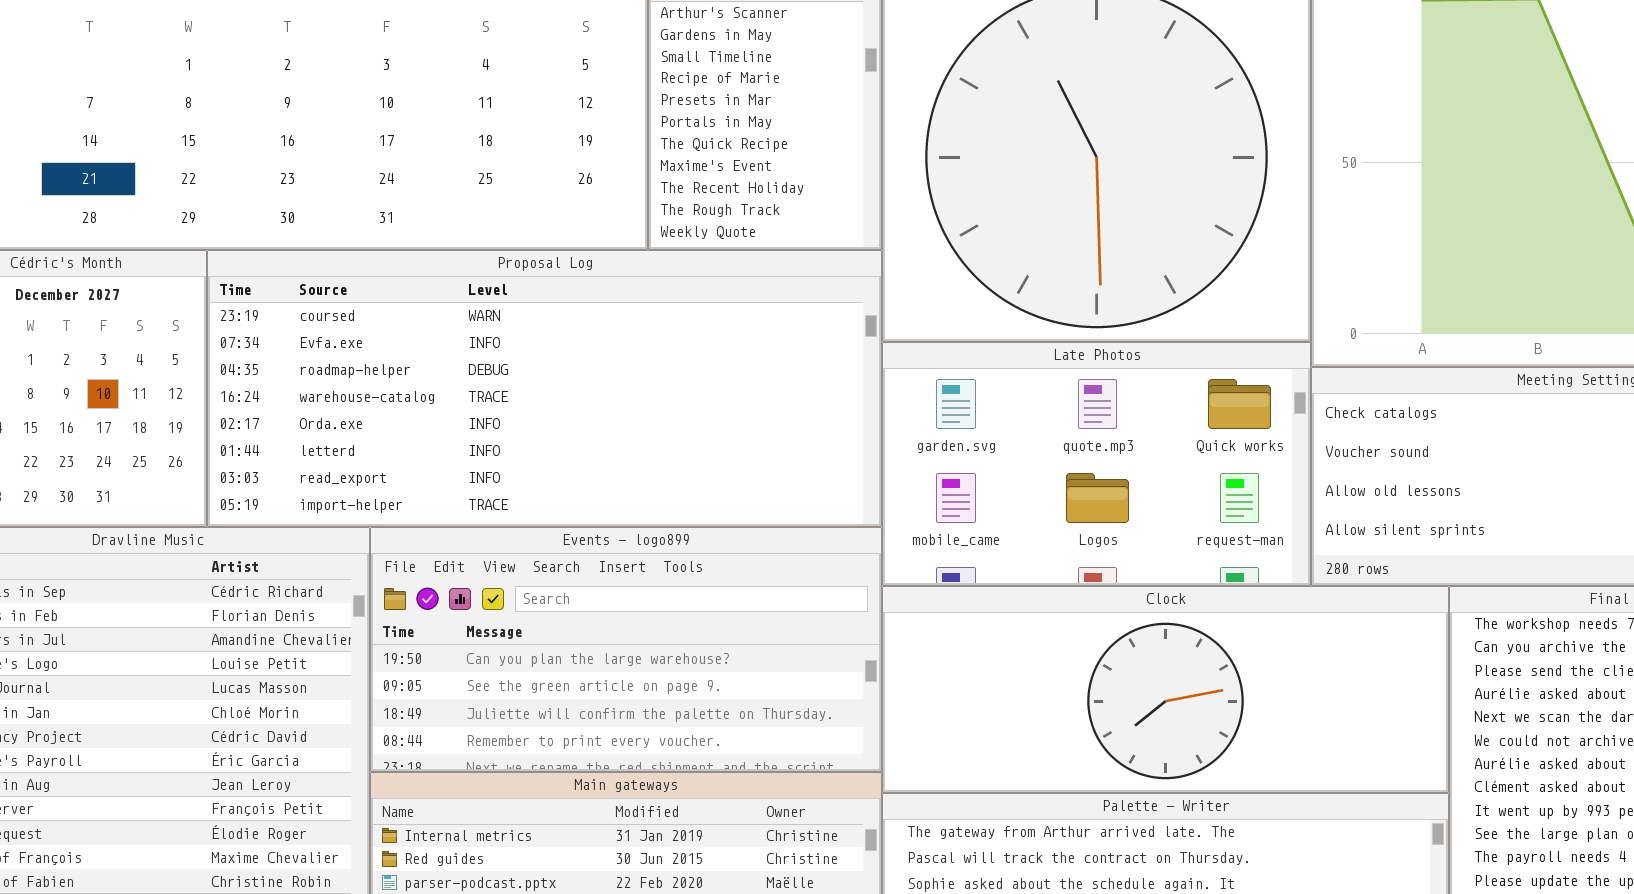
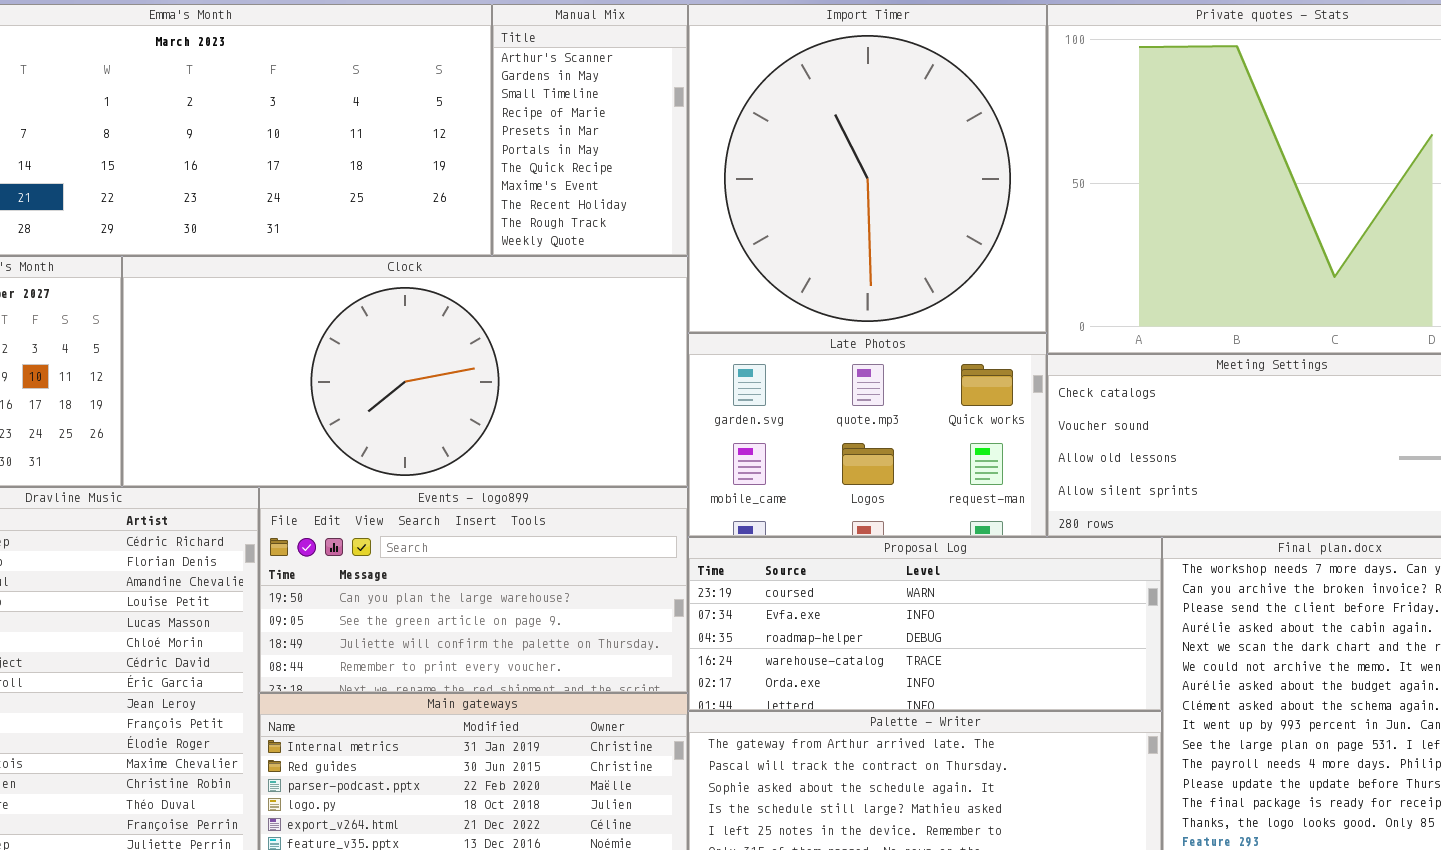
Proposal Log: [207,250,882,527] -> [688,537,1162,711], moved, resized
Clock: [882,586,1449,793] -> [122,256,688,487], moved, resized

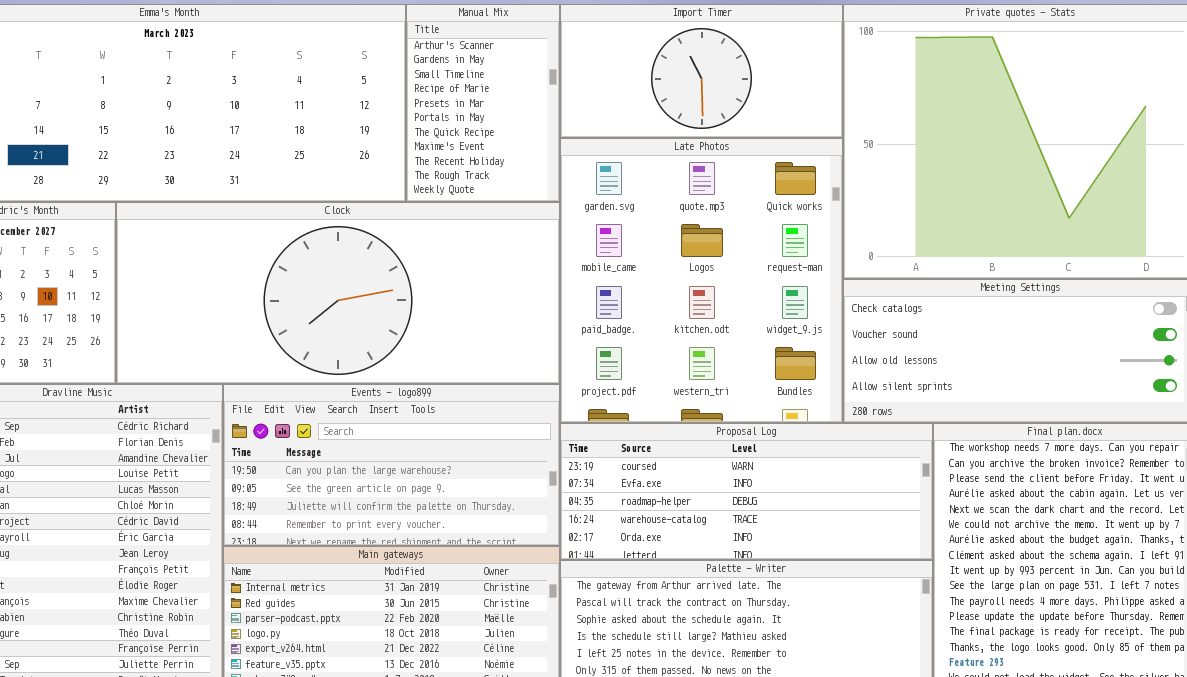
Import Timer: [688,4,1047,333] -> [560,4,843,138], resized
Late Photos: [688,333,1047,537] -> [560,138,843,423], resized

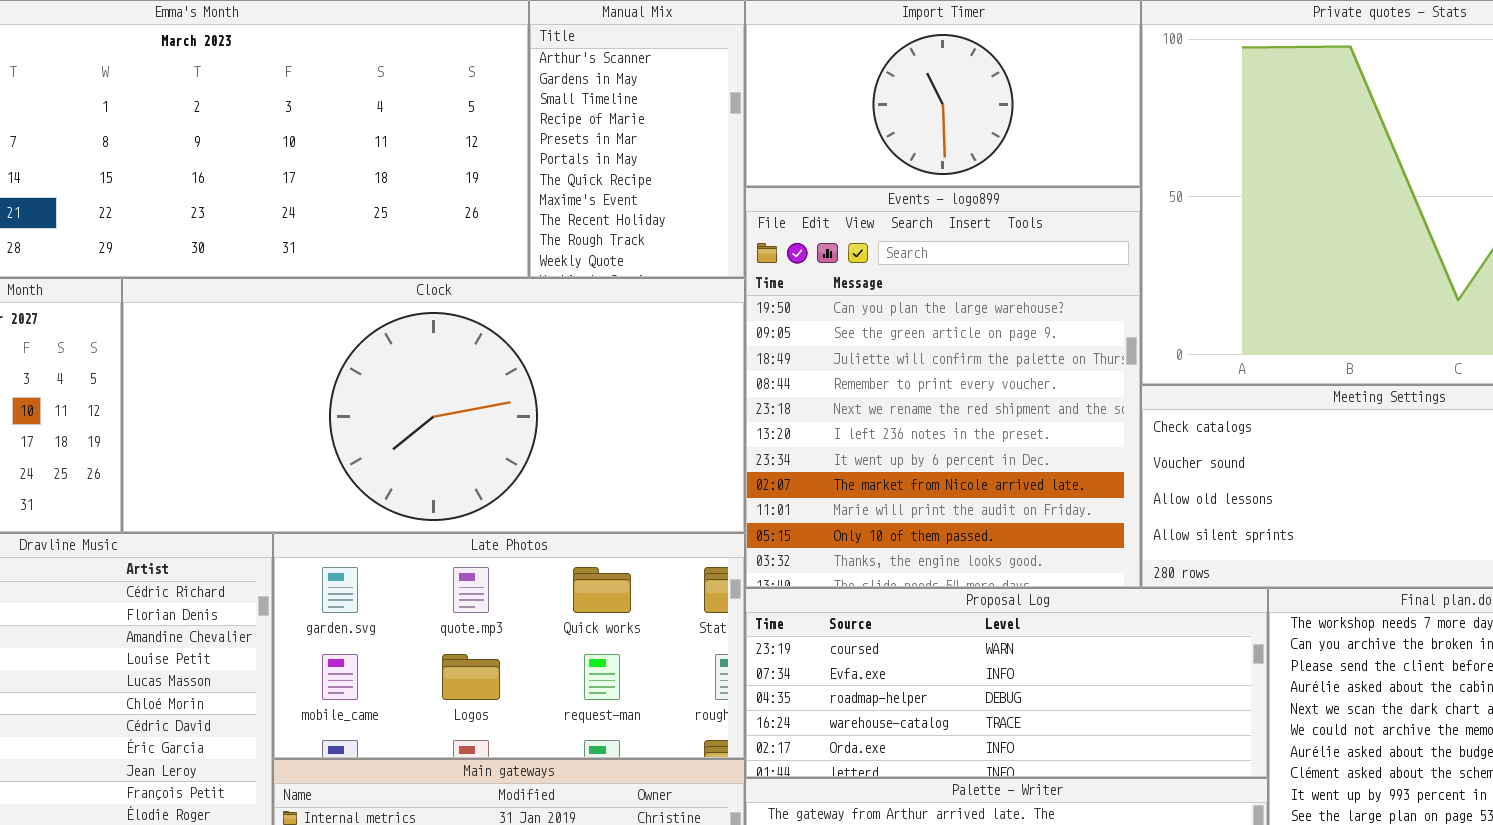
Late Photos: [560,138,843,423] -> [273,533,745,759], moved, resized
Events - logo899: [223,384,560,546] -> [745,187,1141,588], moved, resized

